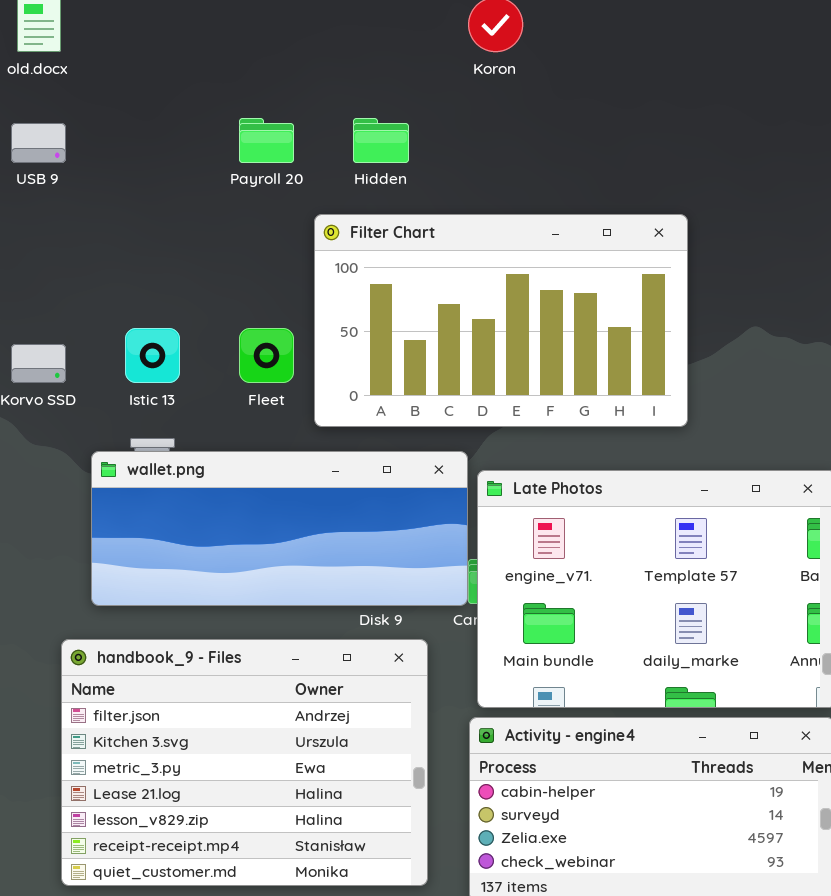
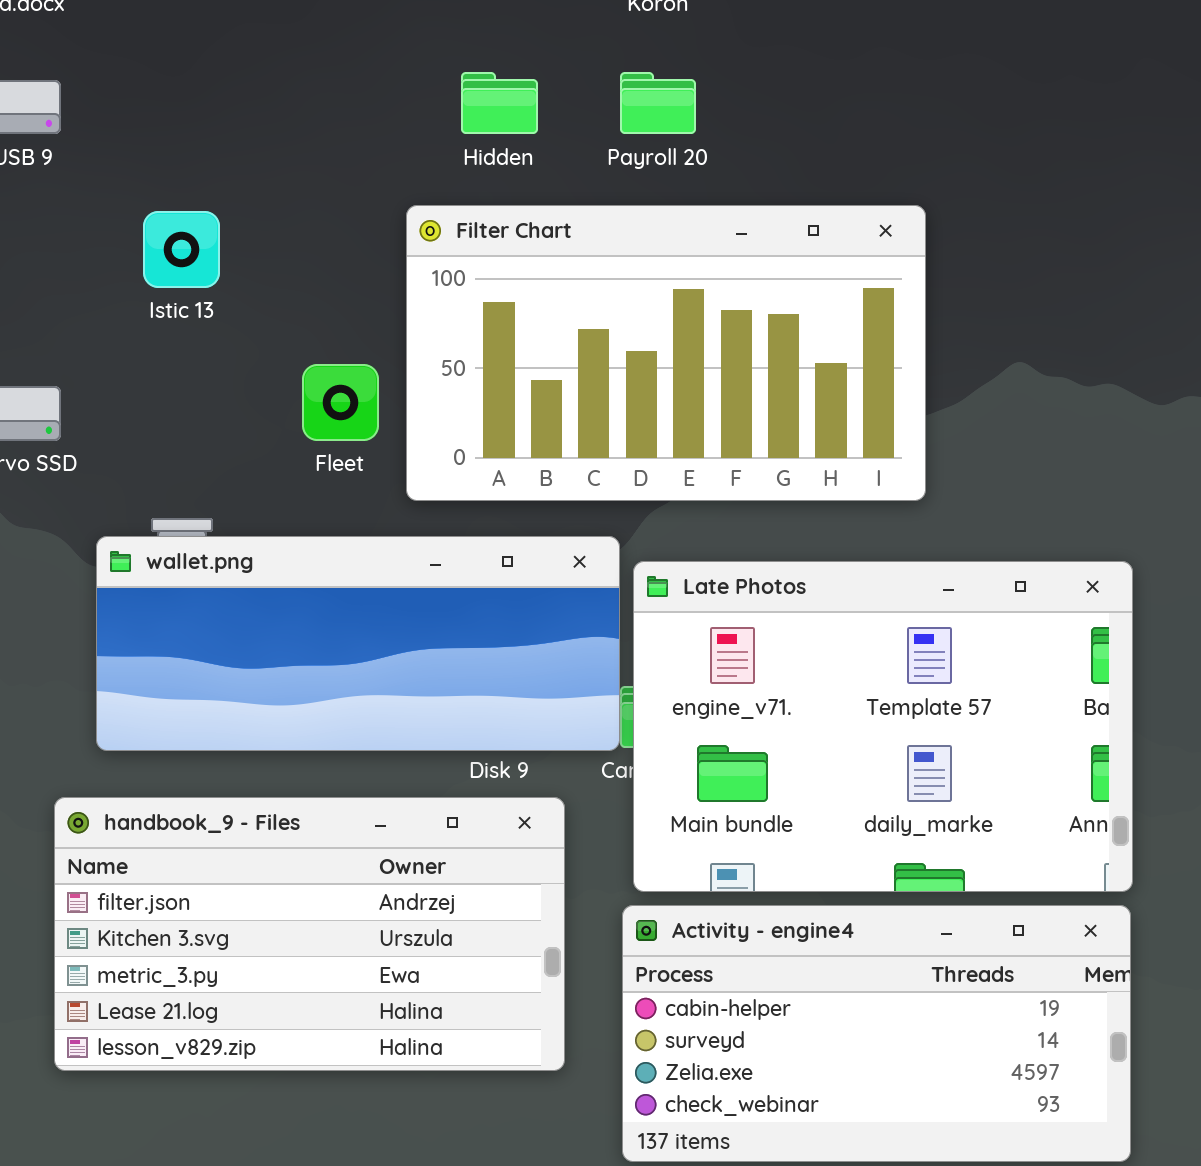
Payroll 20: [239,118,294,163] -> [620,72,696,134], moved
Istic 13: [125,328,180,383] -> [143,211,220,288], moved
handbook_9 - Files: [61,639,428,886] -> [54,797,565,1071], resized

